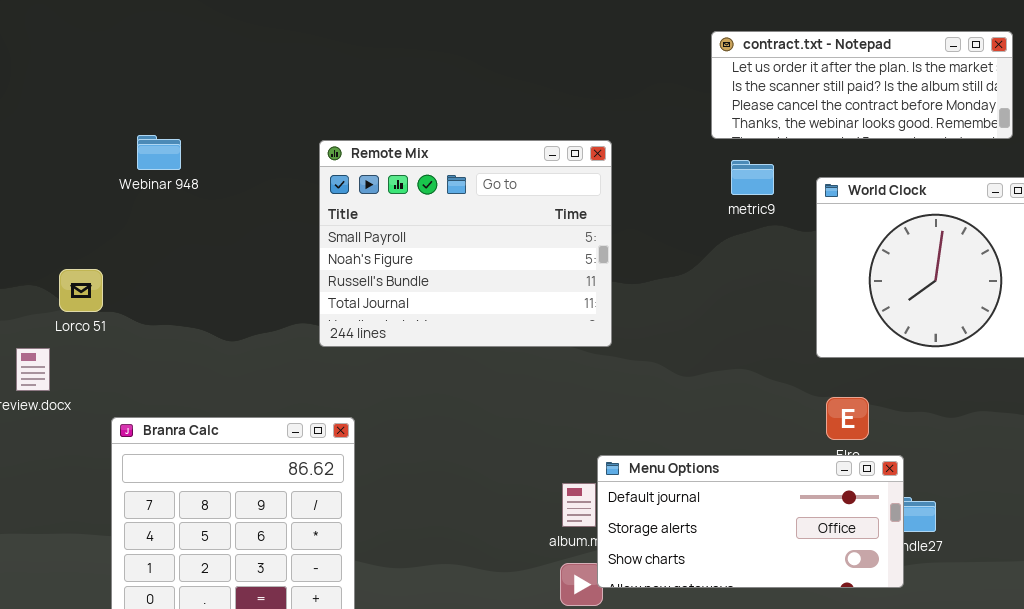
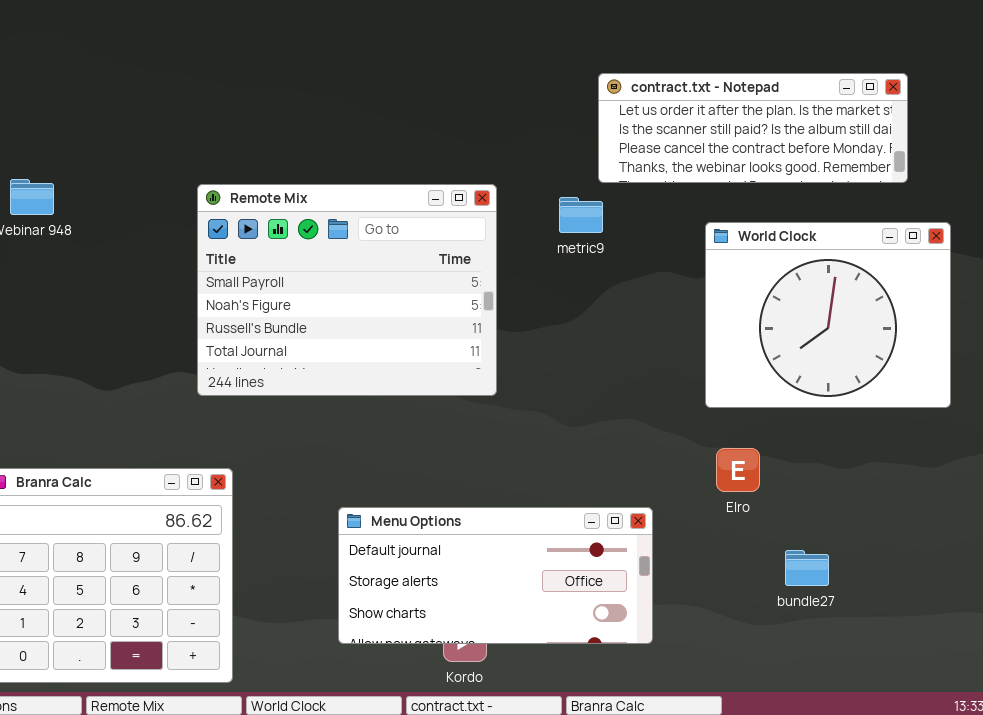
metric9: [731,160,774,195] -> [559,197,603,233], moved
Menu Options: [597,455,904,588] -> [338,507,653,644], moved

